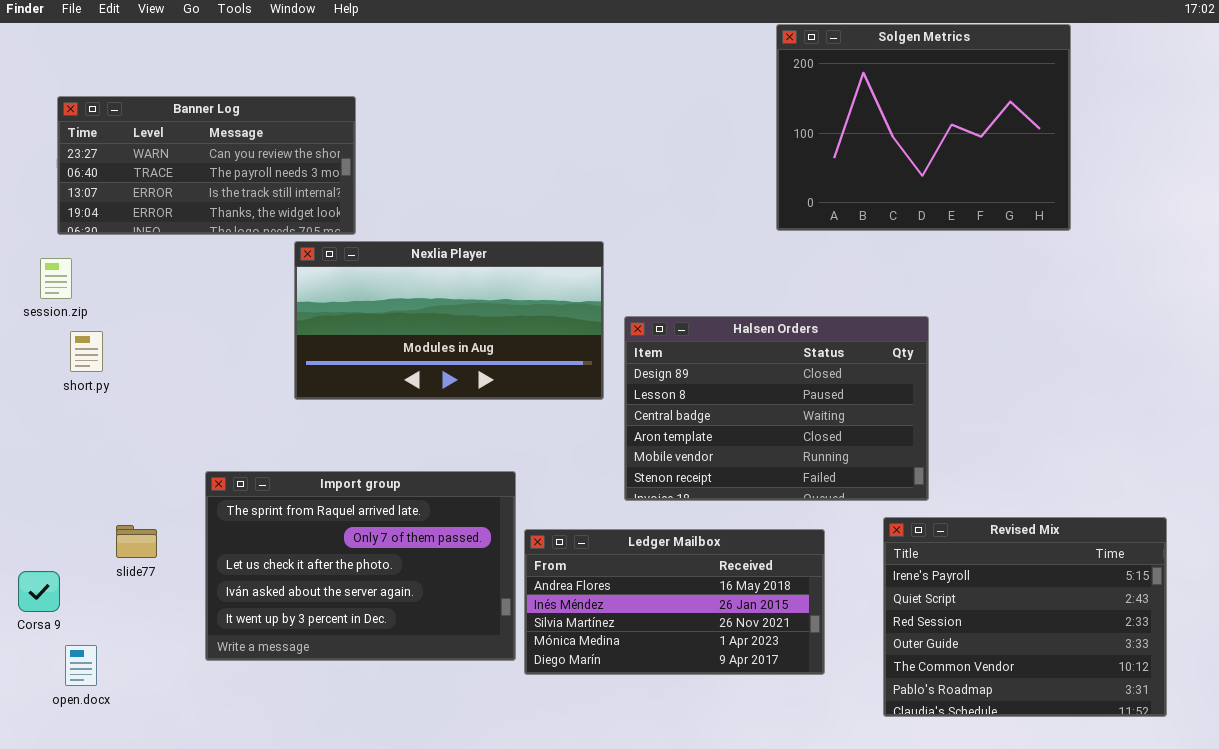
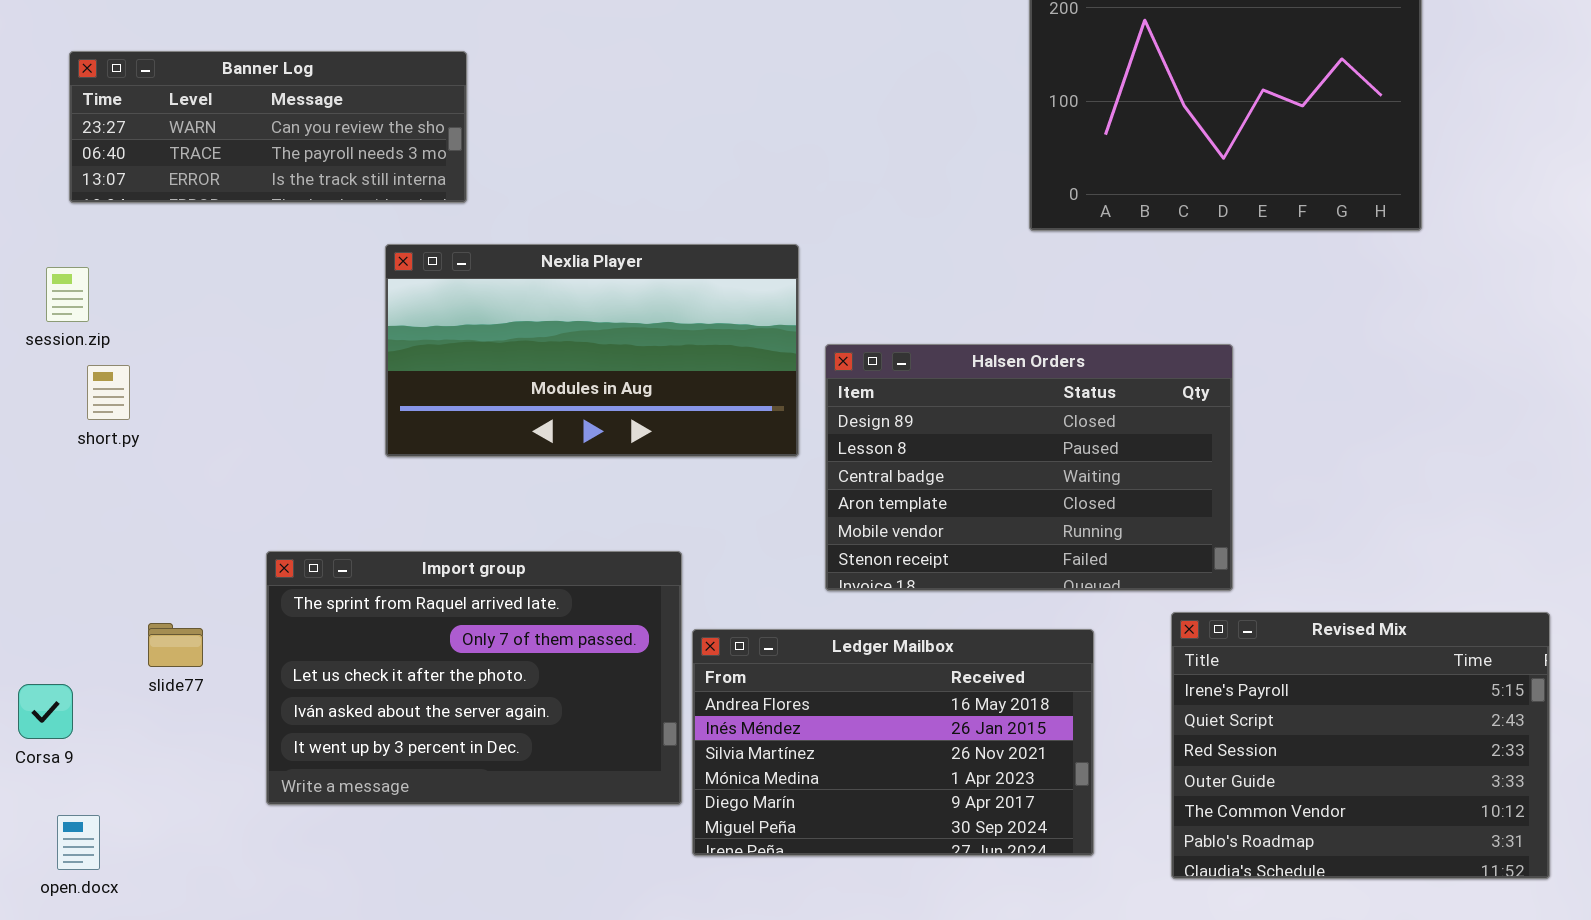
Banner Log: [57,96,356,235] -> [69,51,467,203], resized
Ledger Mailbox: [524,529,825,675] -> [692,629,1094,856], resized
open.docx: [65,645,97,686] -> [57,815,100,870], moved

